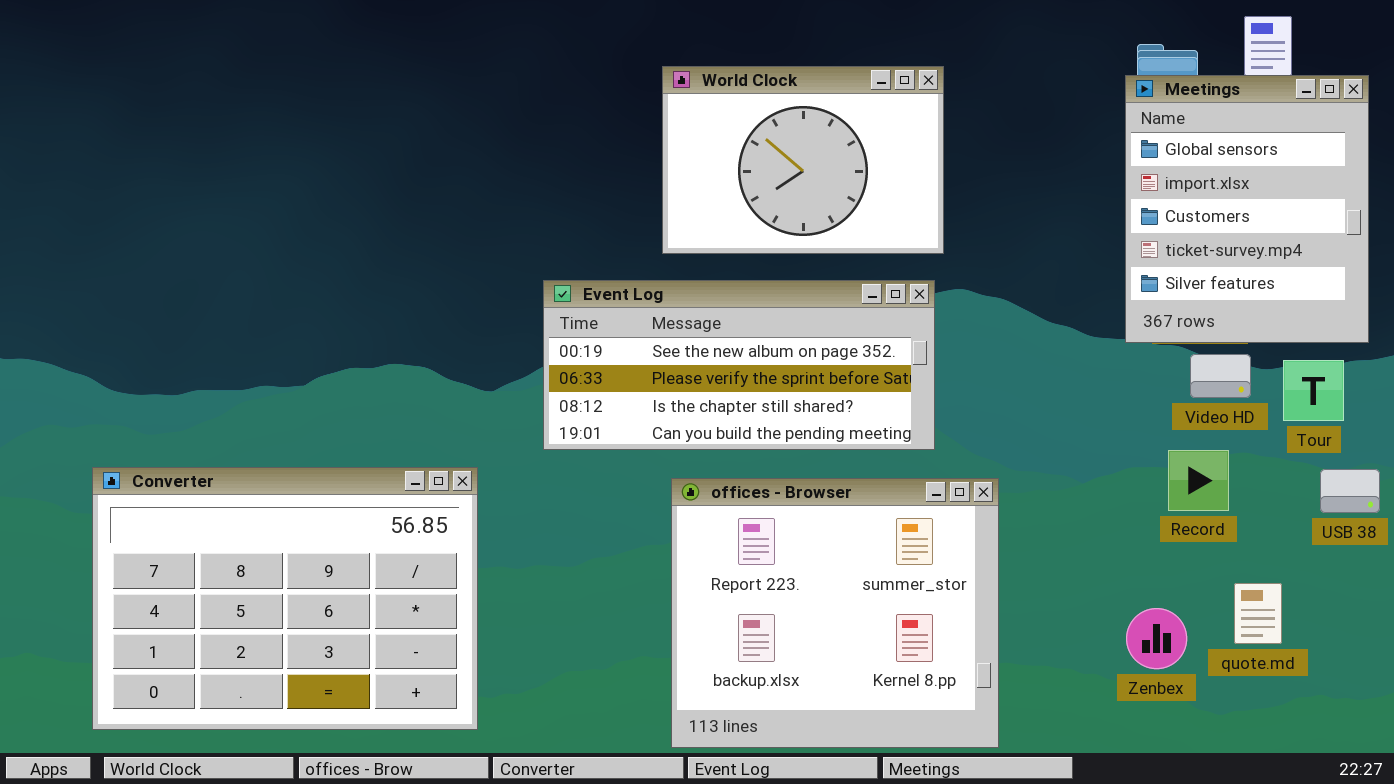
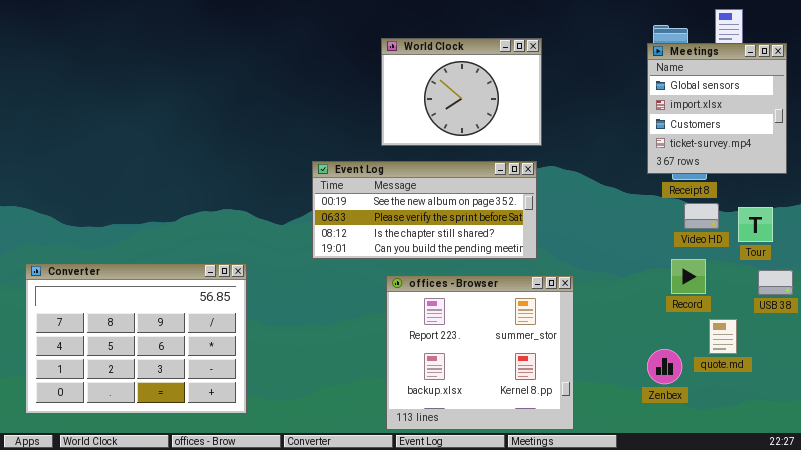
Meetings: [1125,75,1369,343] -> [647,43,787,174], resized
Converter: [92,467,478,730] -> [25,263,247,414], moved
quote.md: [1234,583,1282,644] -> [709,319,737,354], moved

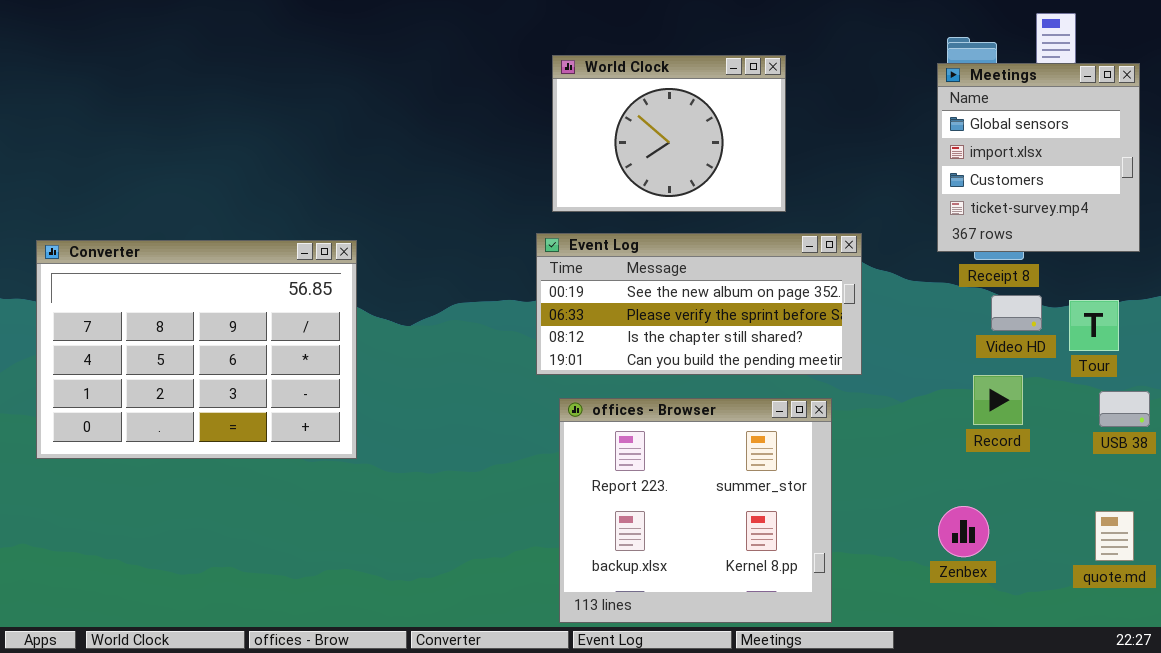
Event Log: [312,161,537,259] -> [536,233,862,375], moved
Converter: [25,263,247,414] -> [36,240,357,459], moved
quote.md: [709,319,737,354] -> [1095,511,1134,561], moved

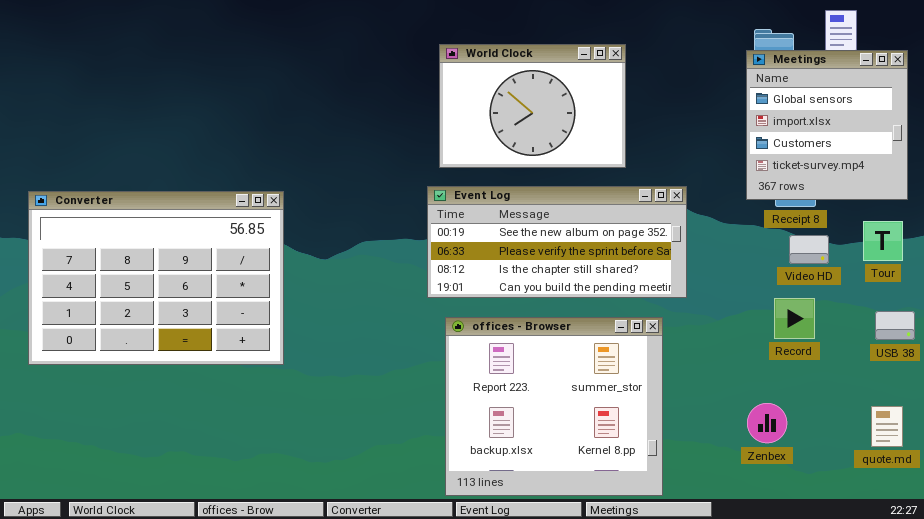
Tour: [1069,300,1119,351] -> [863,221,903,261], moved

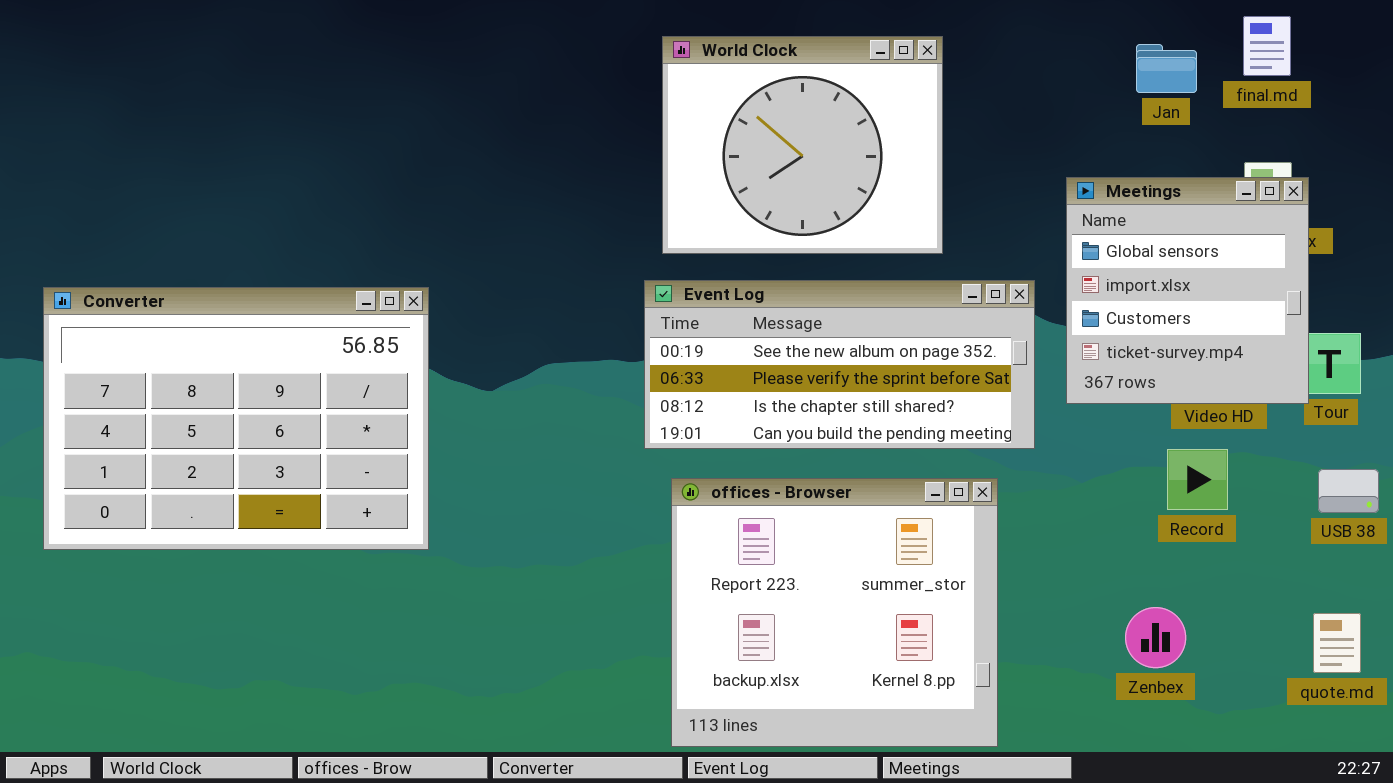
World Clock: [439,44,626,168] -> [662,36,943,254], resized
Meetings: [746,50,908,200] -> [1066,177,1309,404], moved

